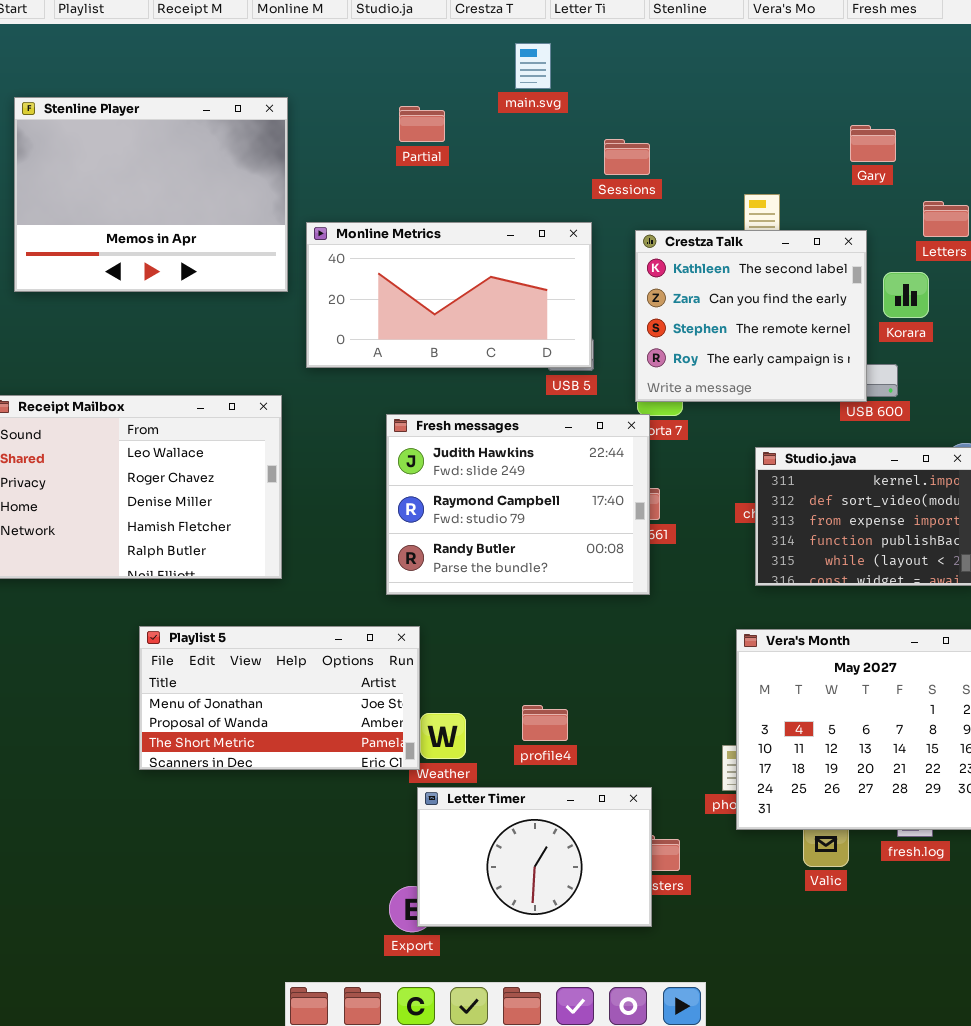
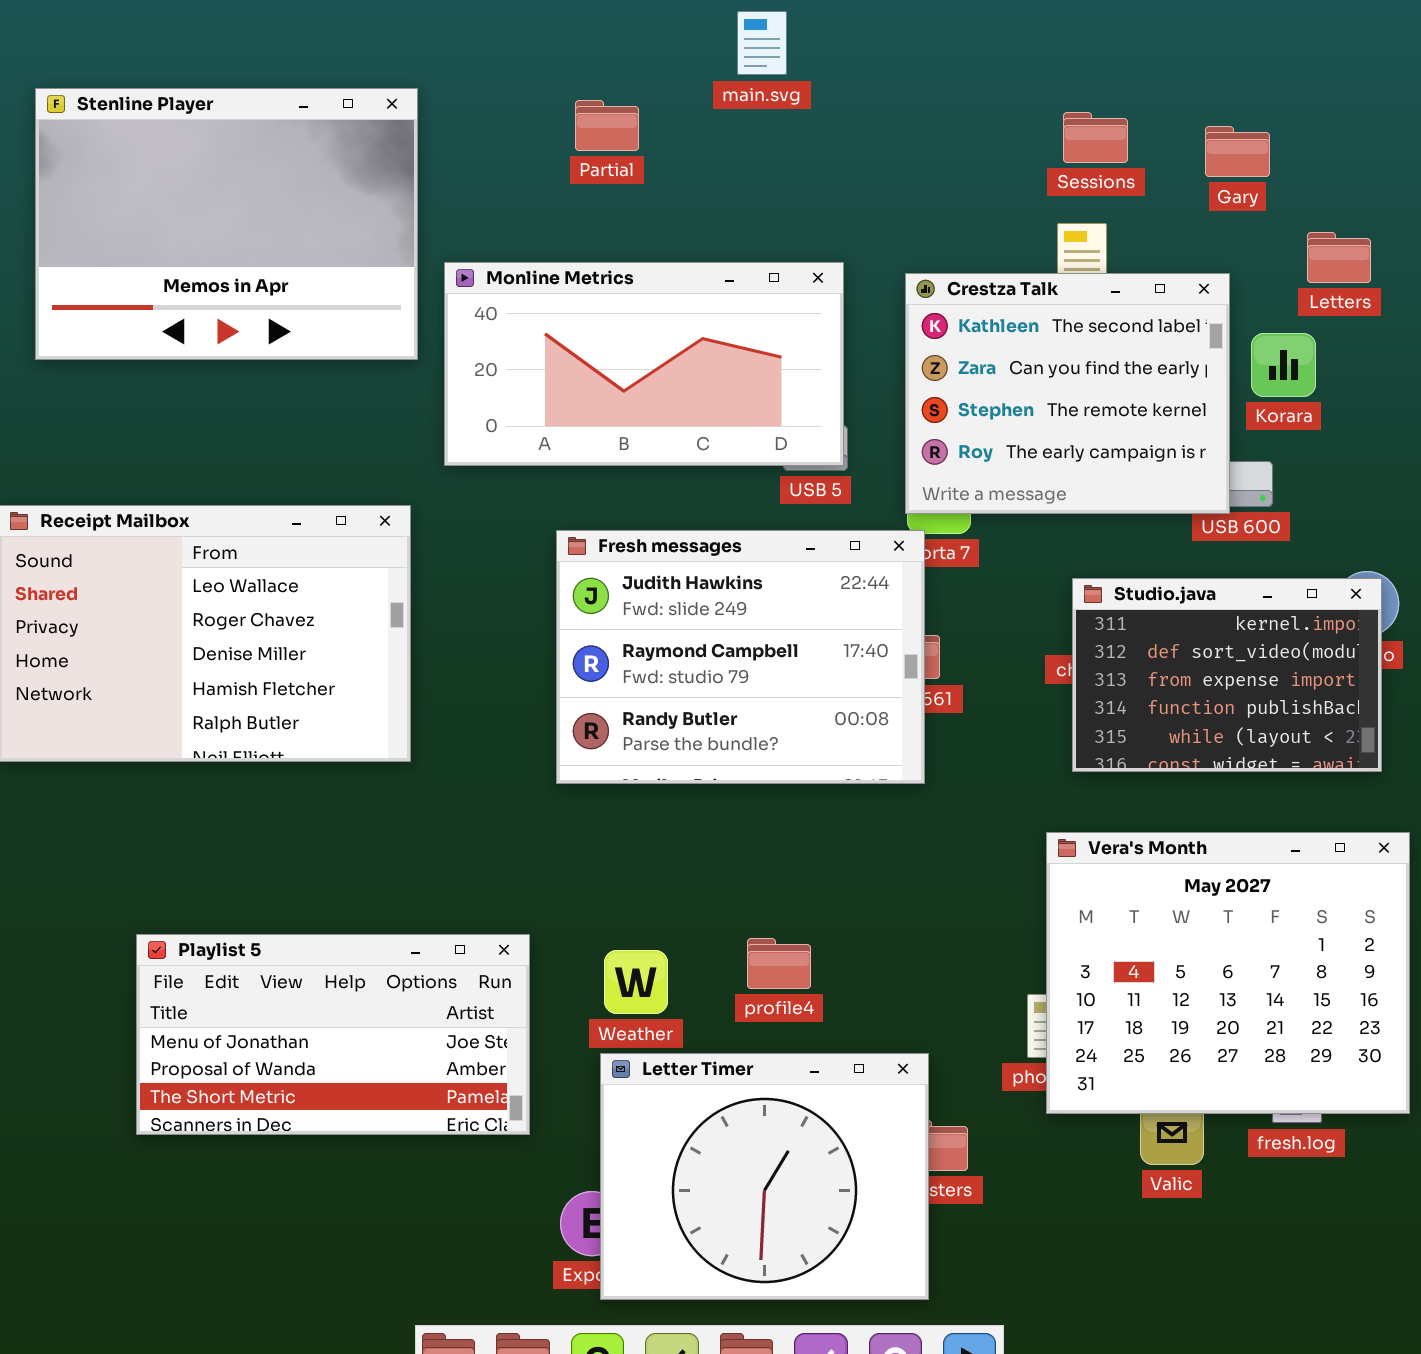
Sessions: [604,139,650,175] -> [1063,112,1128,163], moved
Playlist 5: [139,626,420,770] -> [136,934,530,1135], moved
Letter Timer: [417,787,652,927] -> [600,1053,929,1300], resized

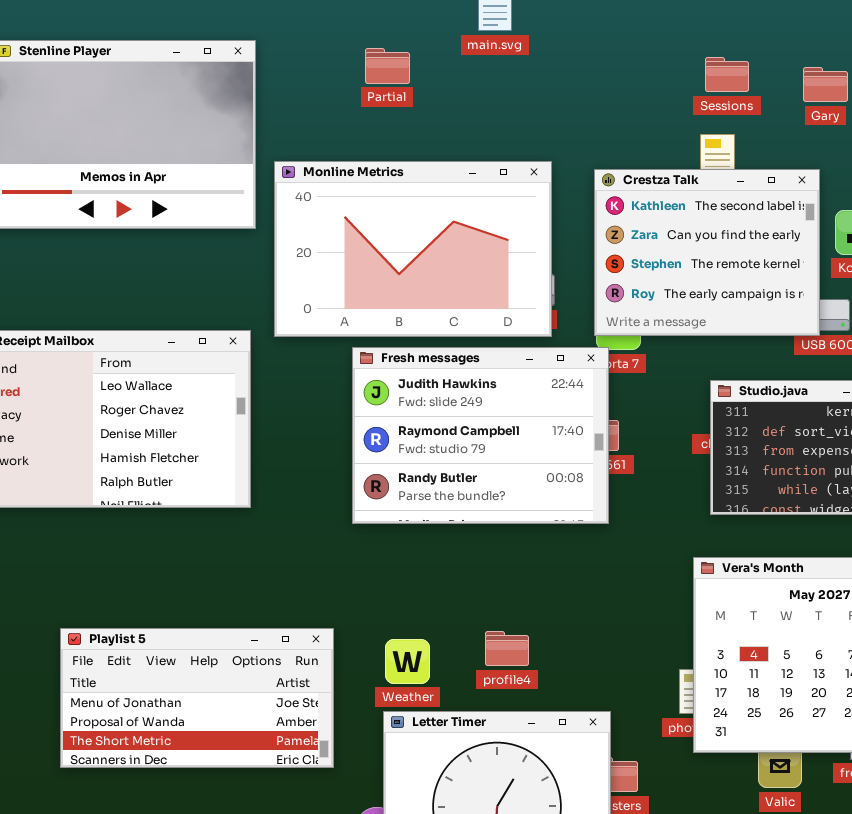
Monline Metrics: [444,262,844,466] -> [274,161,552,337], resized

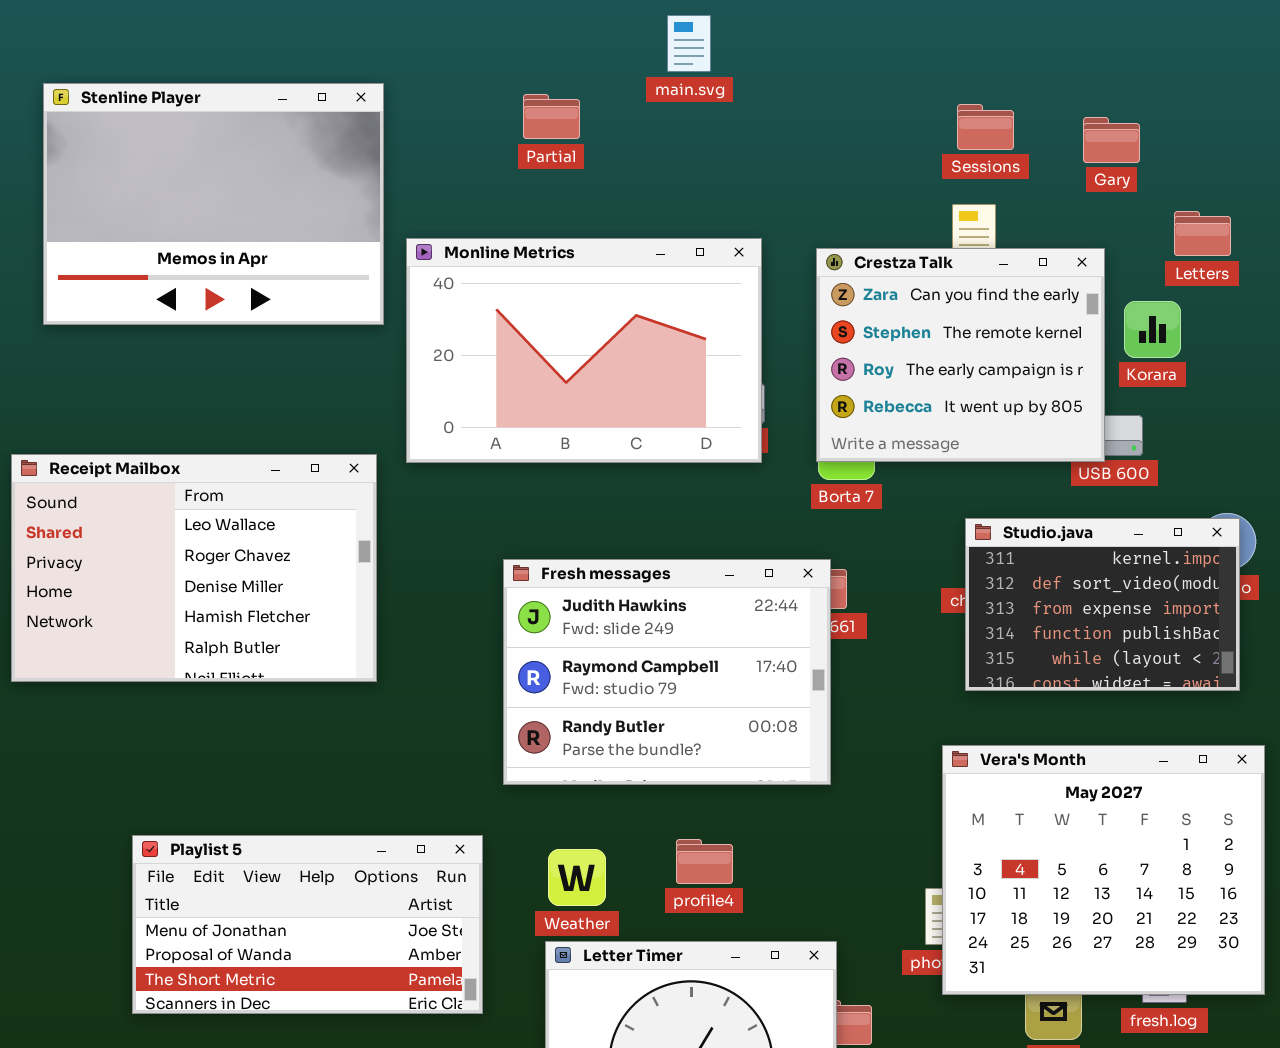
Crestza Talk: [594,169,820,336] -> [816,248,1105,462], scrolled down 1 row
Fresh messages: [352,347,609,524] -> [503,559,831,785], moved

